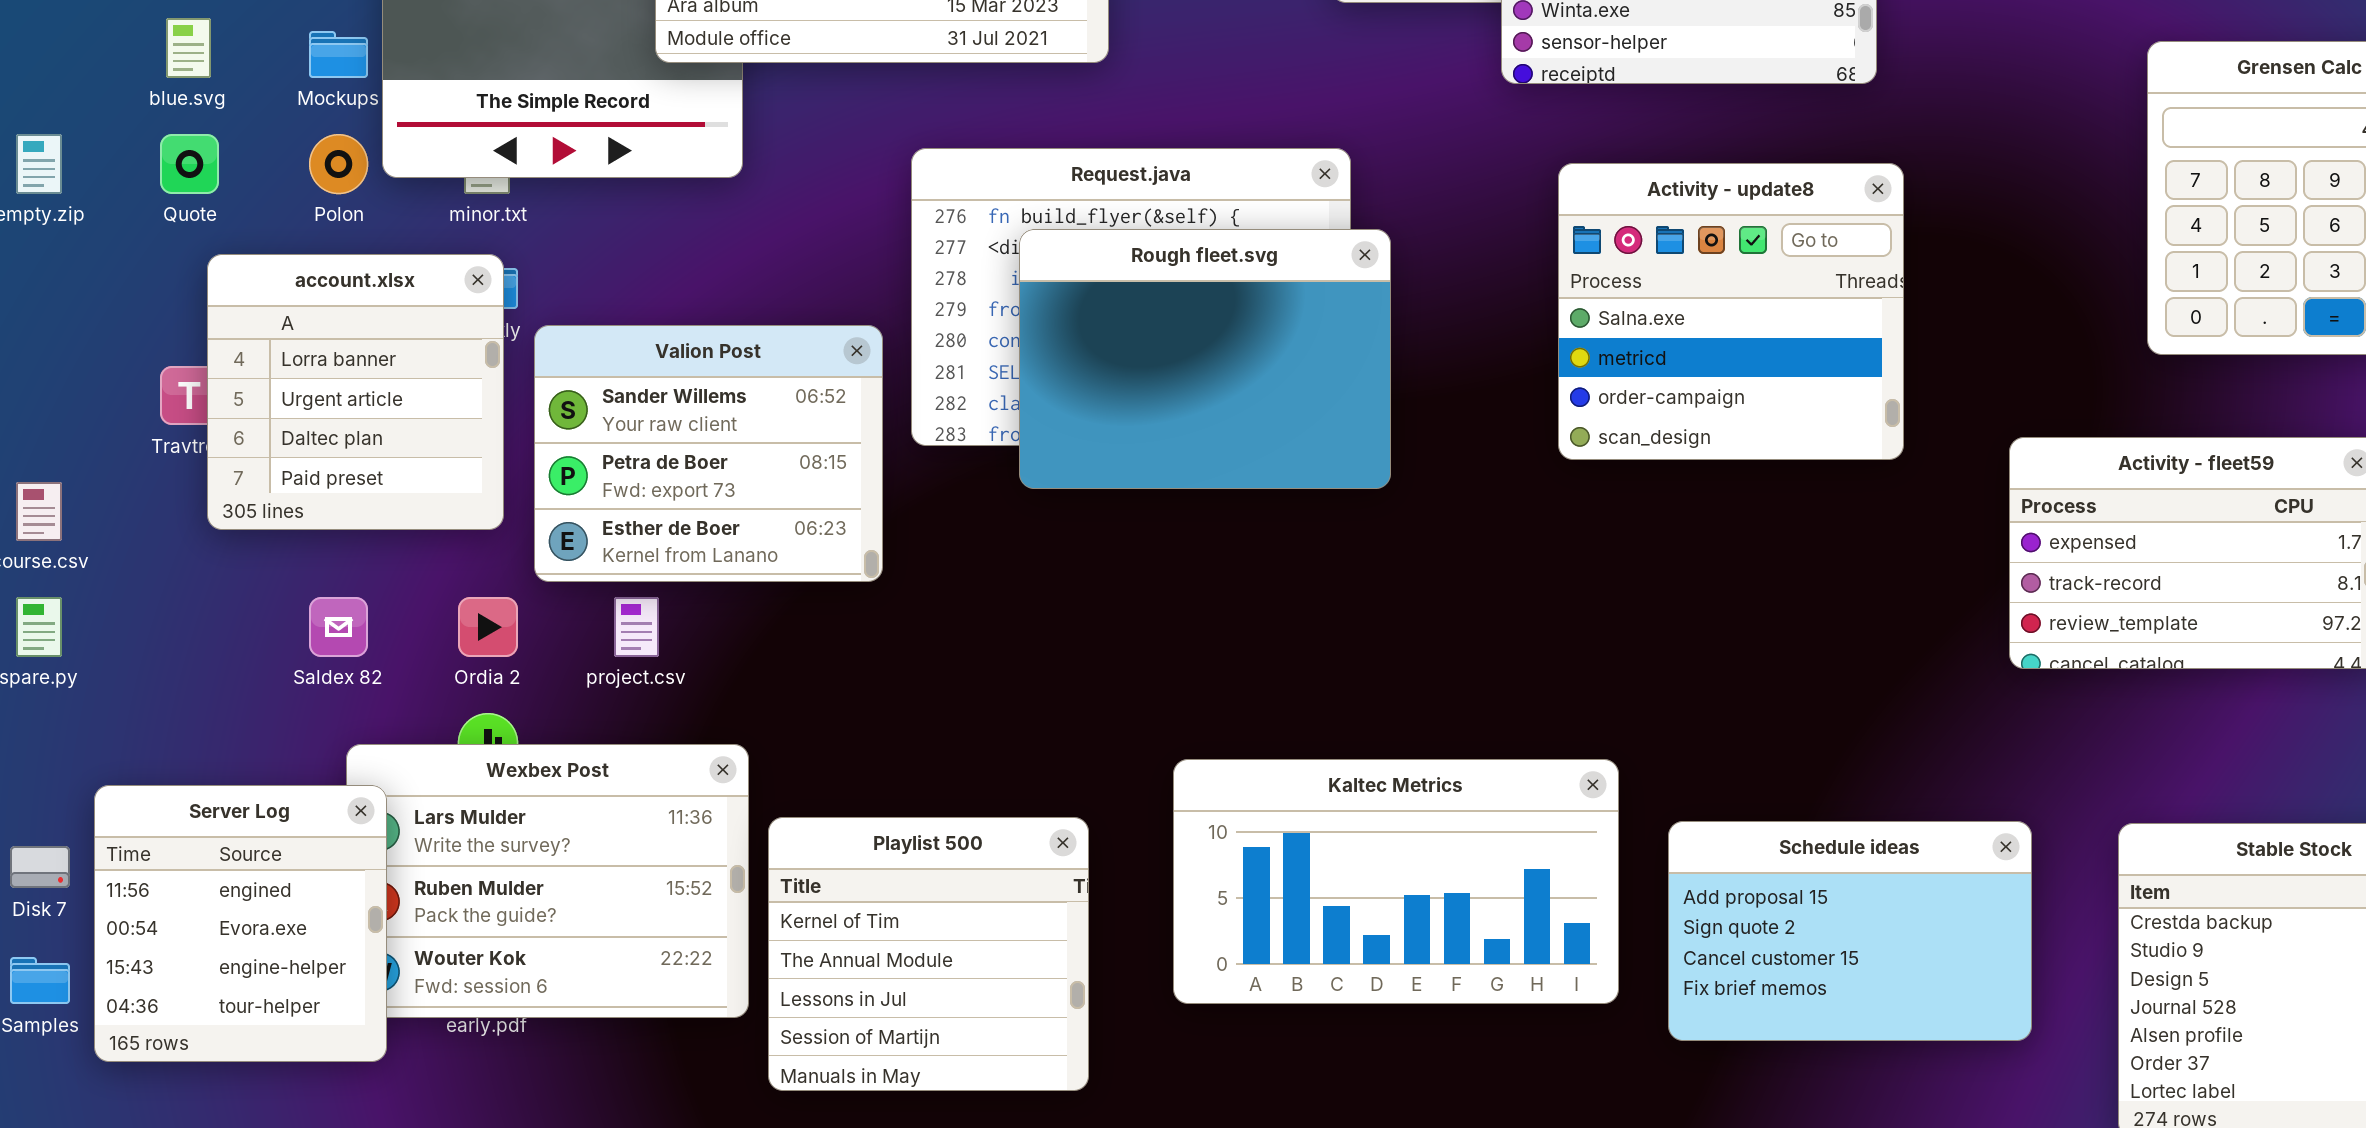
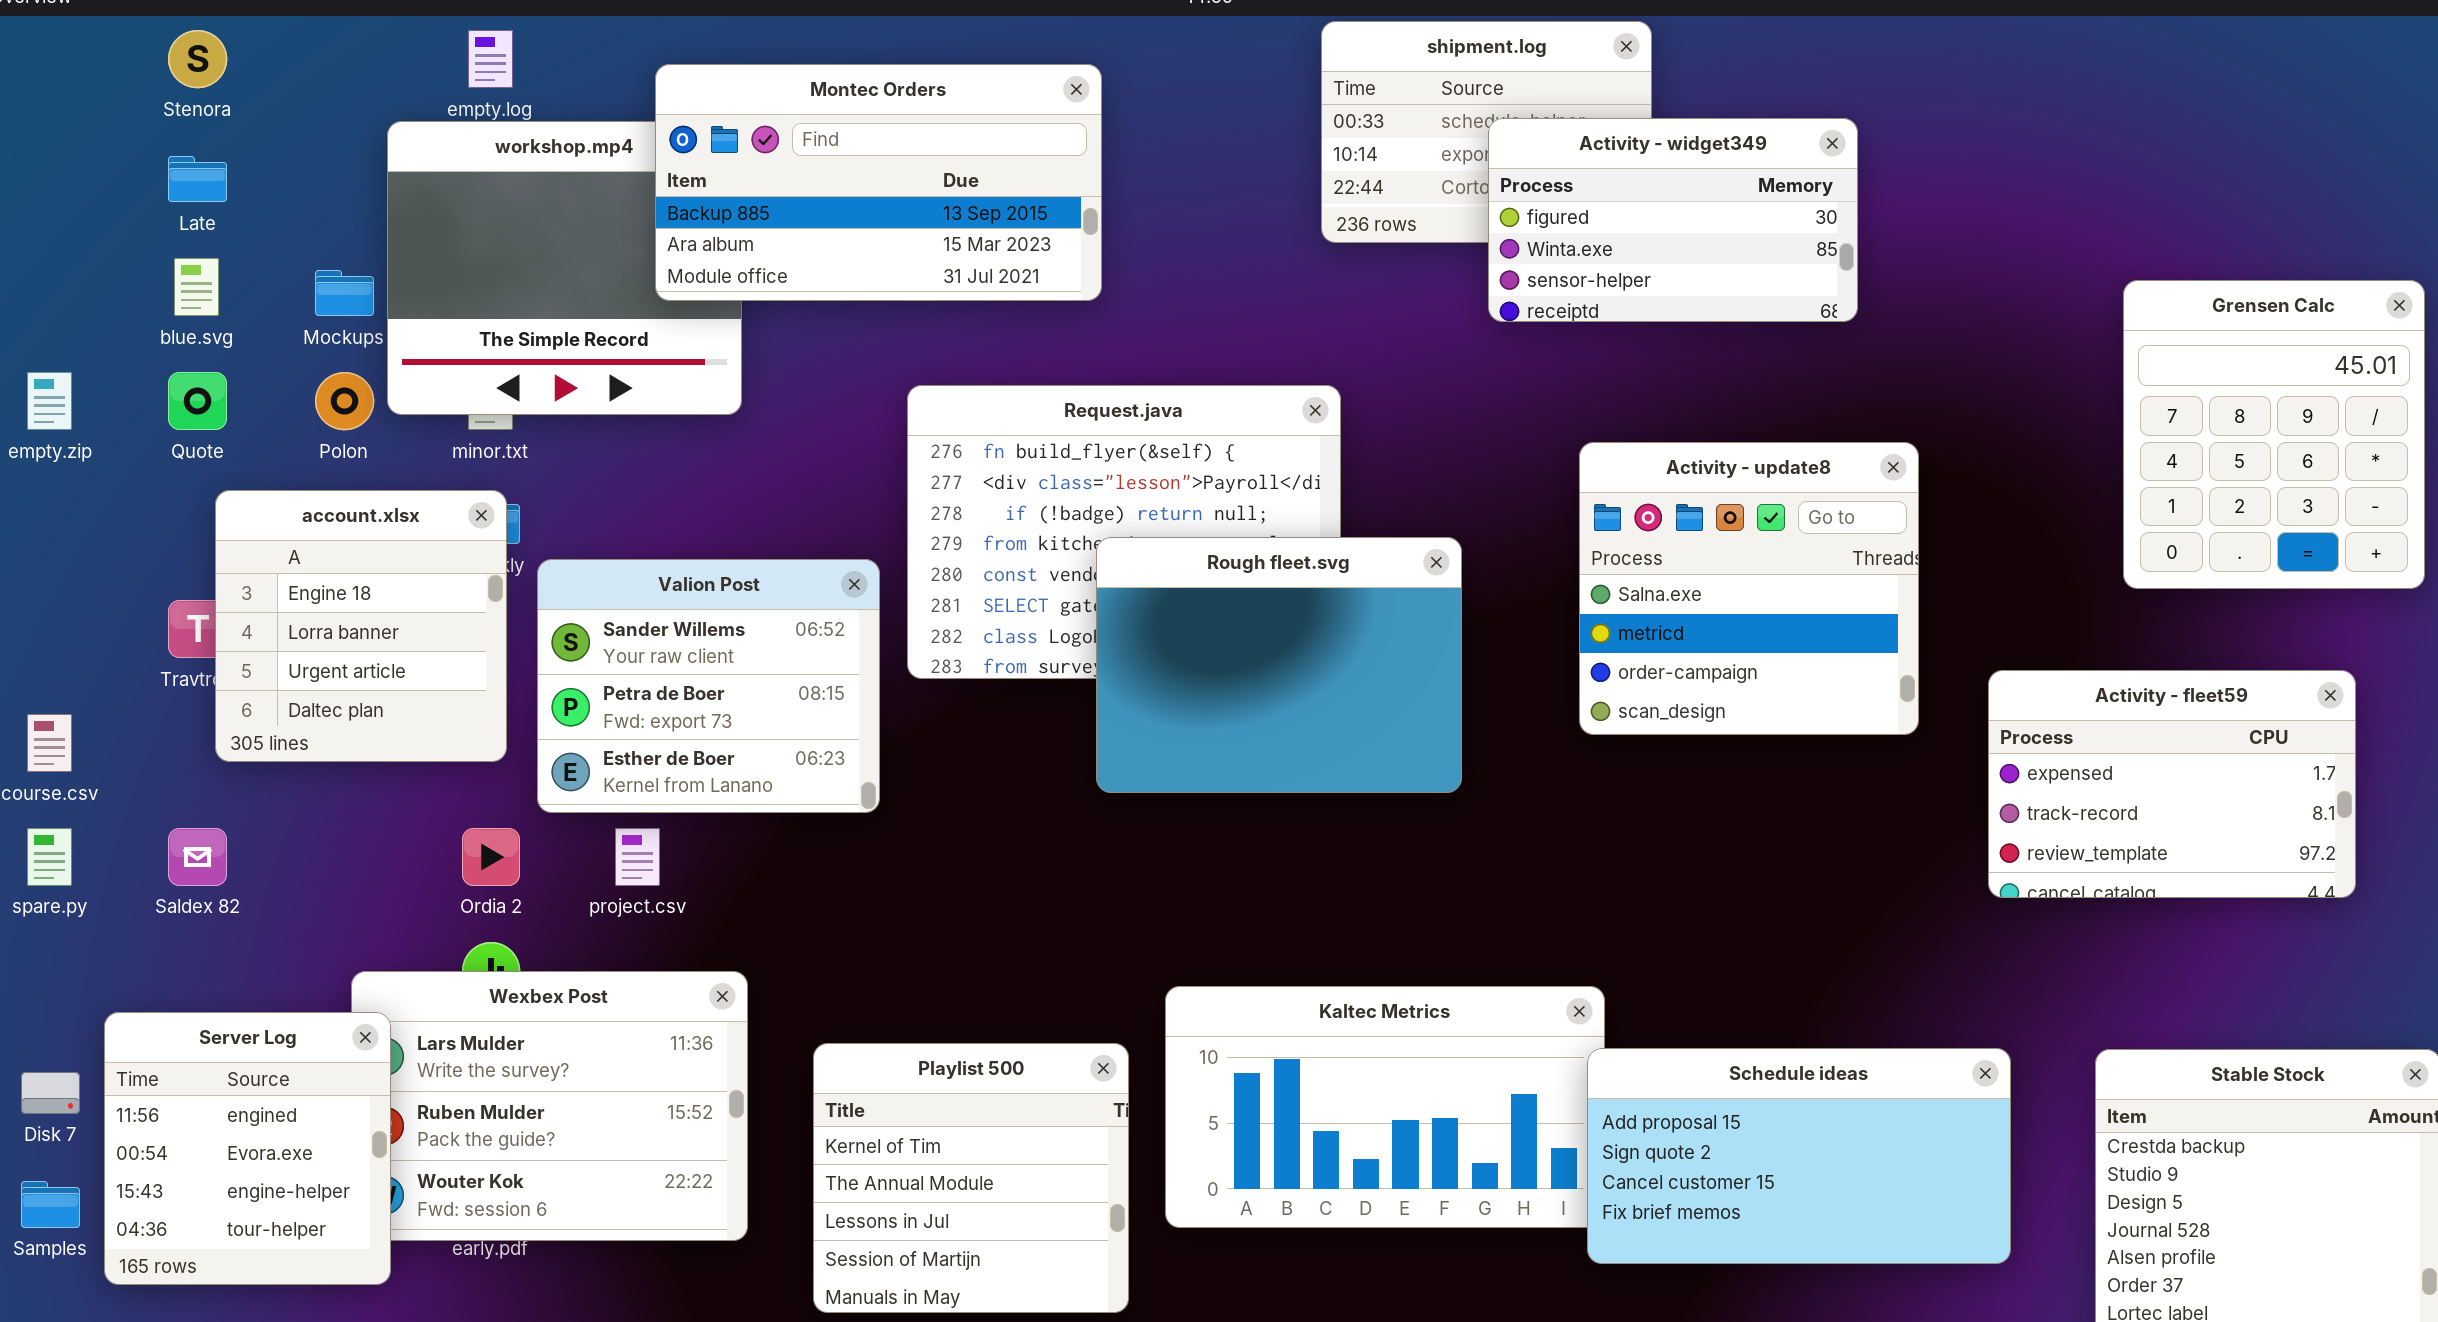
Activity - update8: [1558,163,1904,460] -> [1579,442,1919,735], moved
Rough fleet.svg: [1019,229,1391,489] -> [1096,537,1462,793], moved
account.xlsx: [207,254,504,530] -> [215,490,507,762], scrolled up 1 row
Saldex 82: [309,597,368,657] -> [168,828,227,886], moved
Playlist 500: [768,817,1089,1091] -> [813,1043,1129,1313], moved
Schedule ideas: [1668,821,2032,1041] -> [1587,1048,2011,1264], resized

